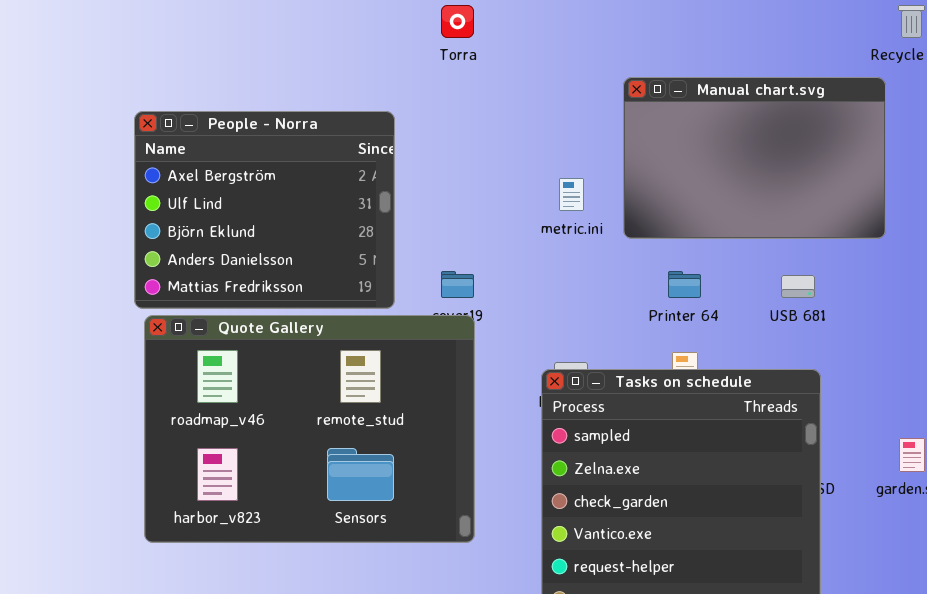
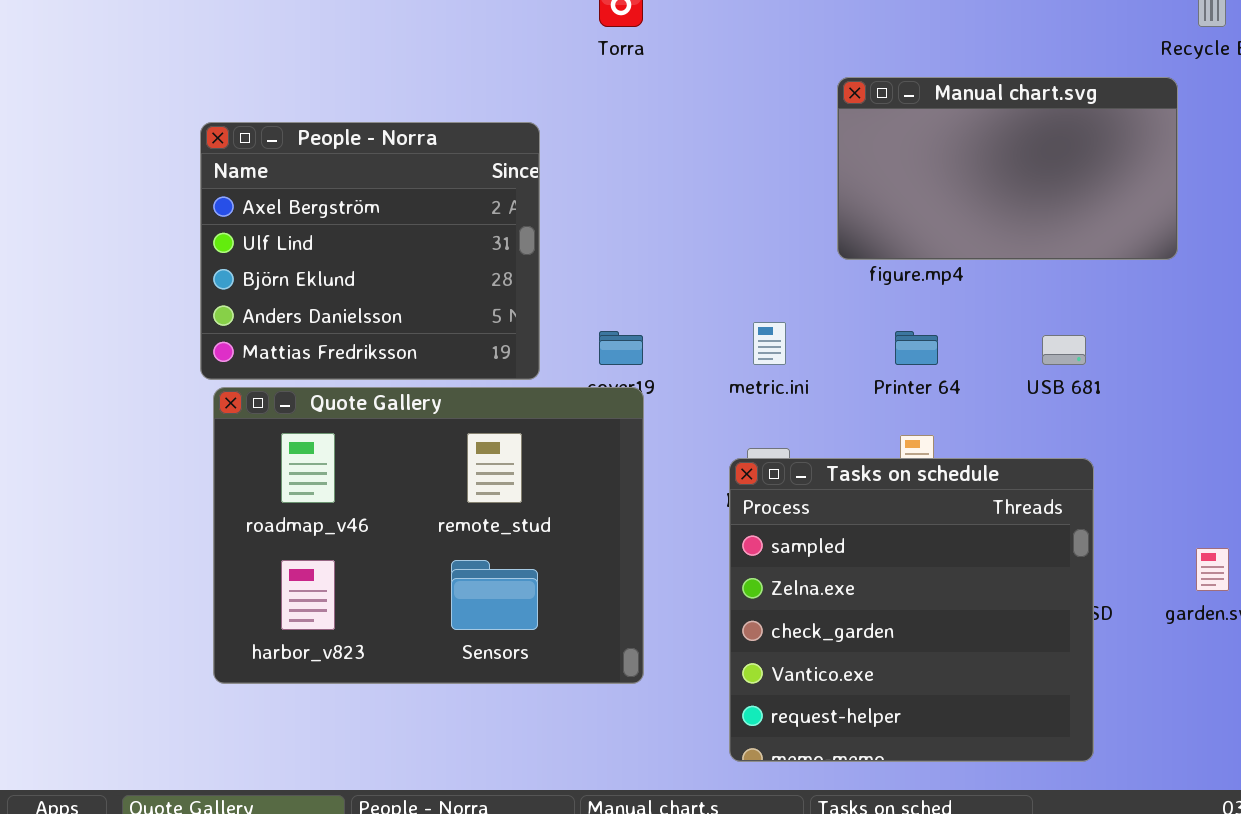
Manual chart.svg: [623,77,886,239] -> [837,77,1178,260], resized
metric.ini: [559,178,584,211] -> [753,322,786,365], moved

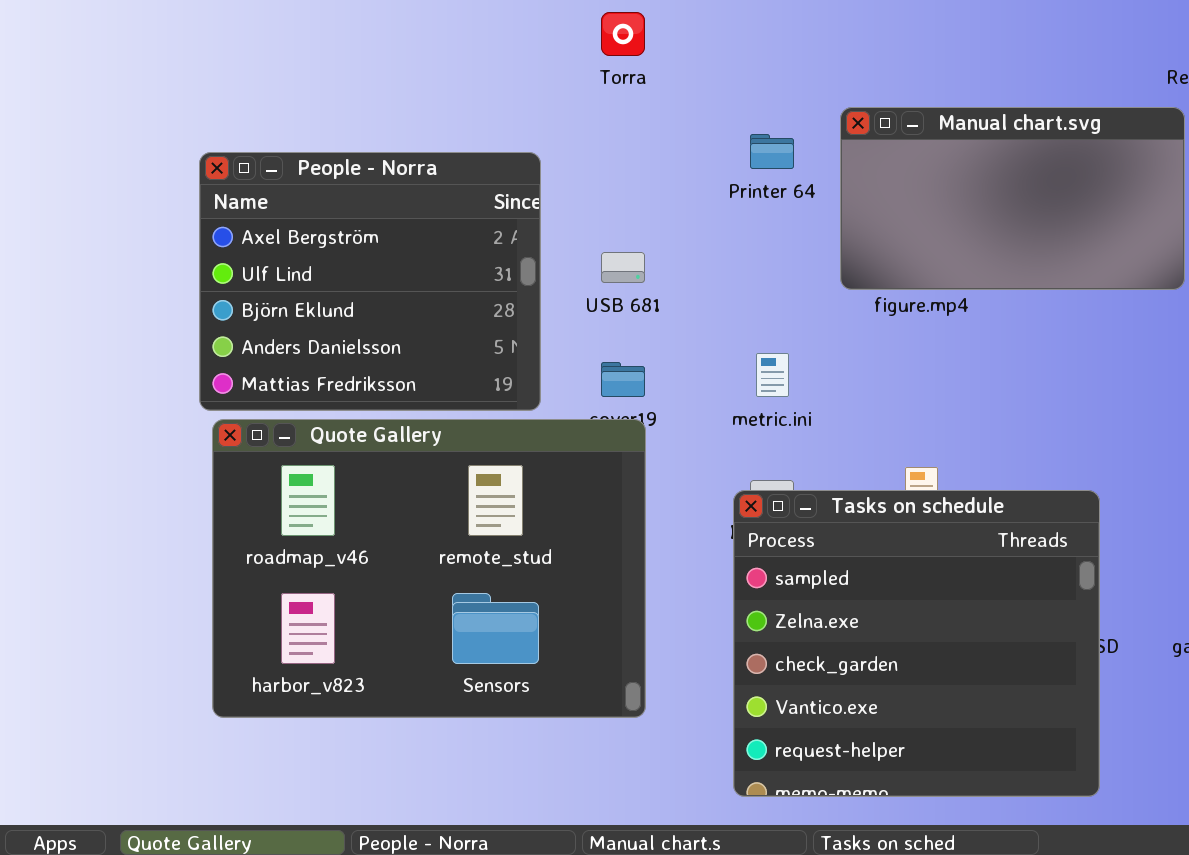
Printer 64: [895,331,938,365] -> [750,134,794,169], moved
USB 681: [1042,335,1086,365] -> [601,252,645,283], moved

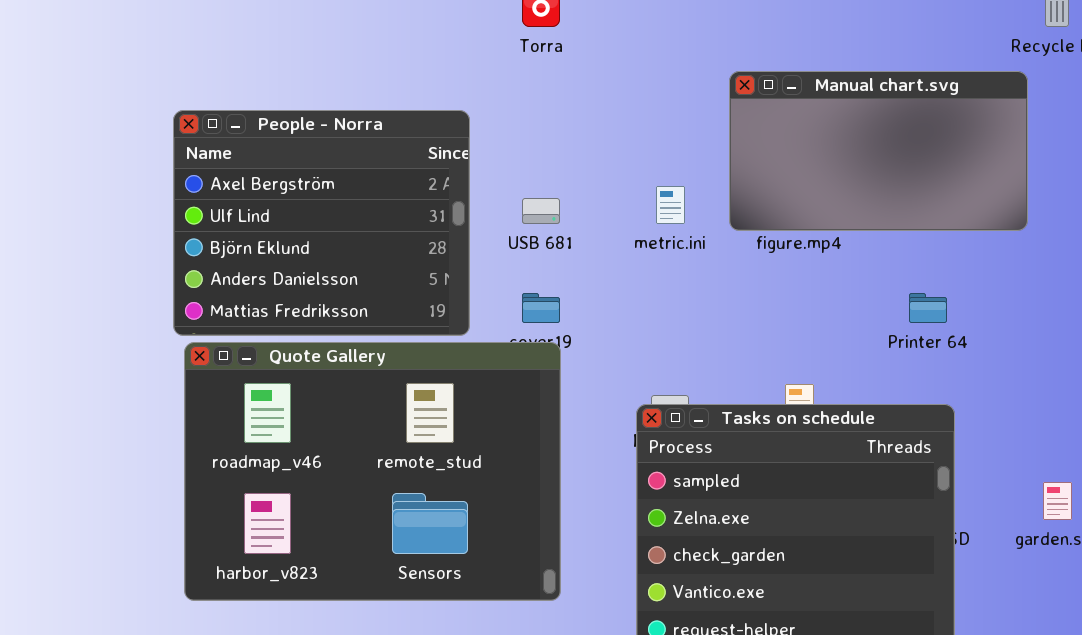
Printer 64: [750,134,794,169] -> [909,293,947,323], moved
metric.ini: [756,353,789,397] -> [656,186,685,224], moved

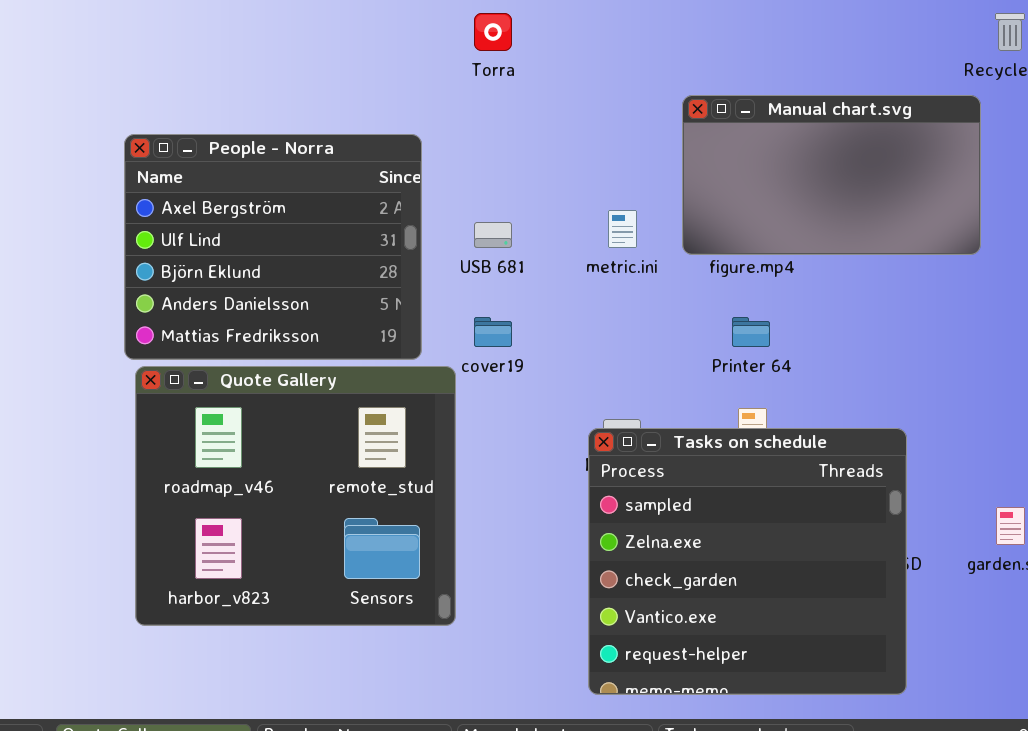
Printer 64: [909,293,947,323] -> [732,317,770,347], moved
Quote Gallery: [184,342,561,601] -> [135,366,456,626], resized

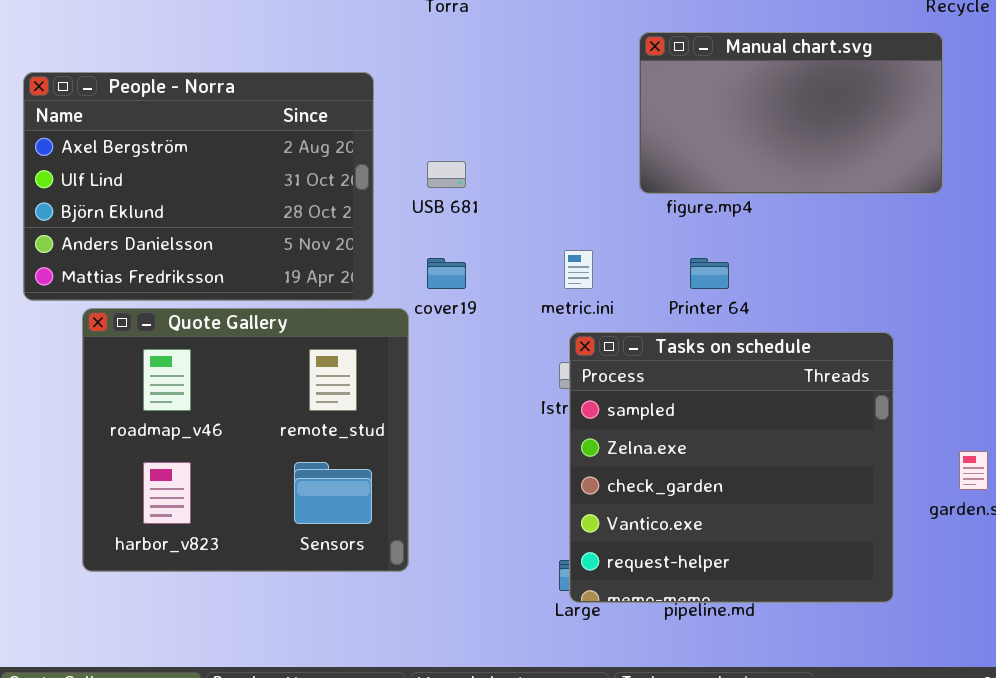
People - Norra: [124,134,422,360] -> [23,72,374,301], resized
metric.ini: [608,210,637,248] -> [564,250,593,289], moved
Tasks on schedule: [588,428,907,695] -> [569,332,894,603], moved

